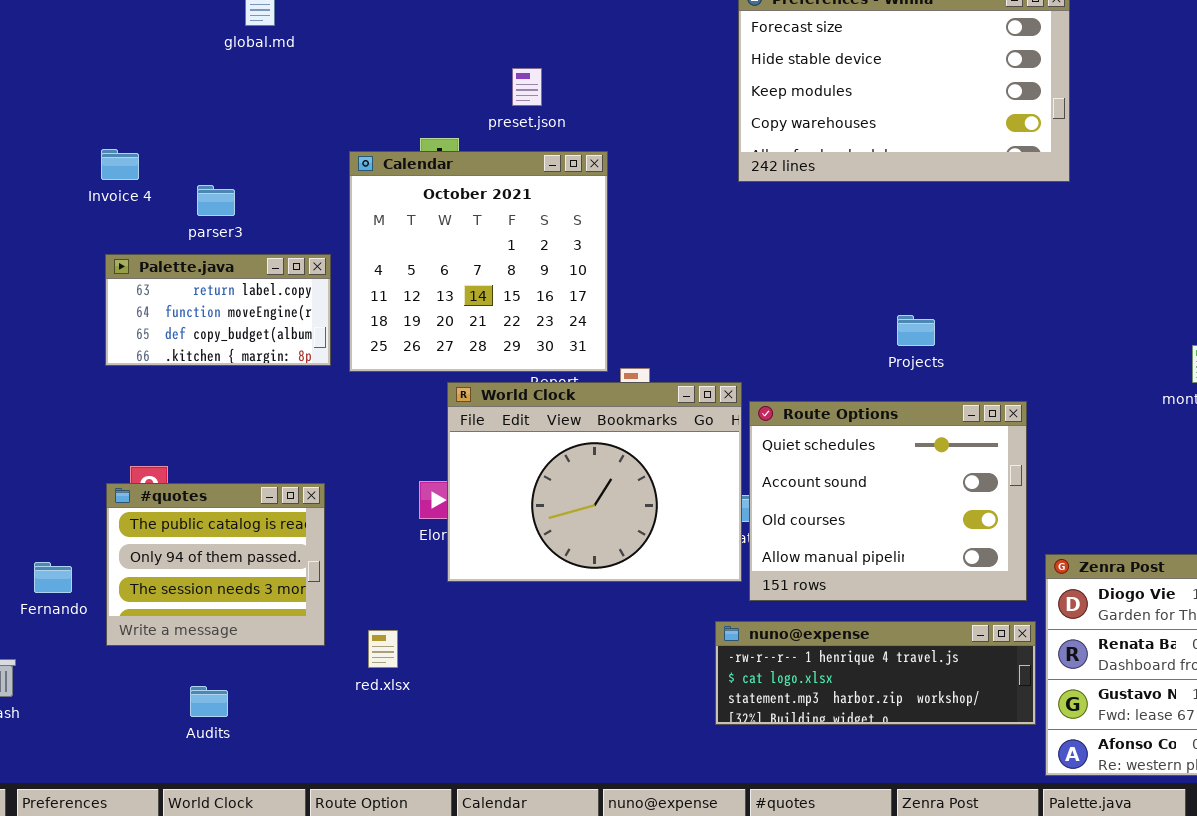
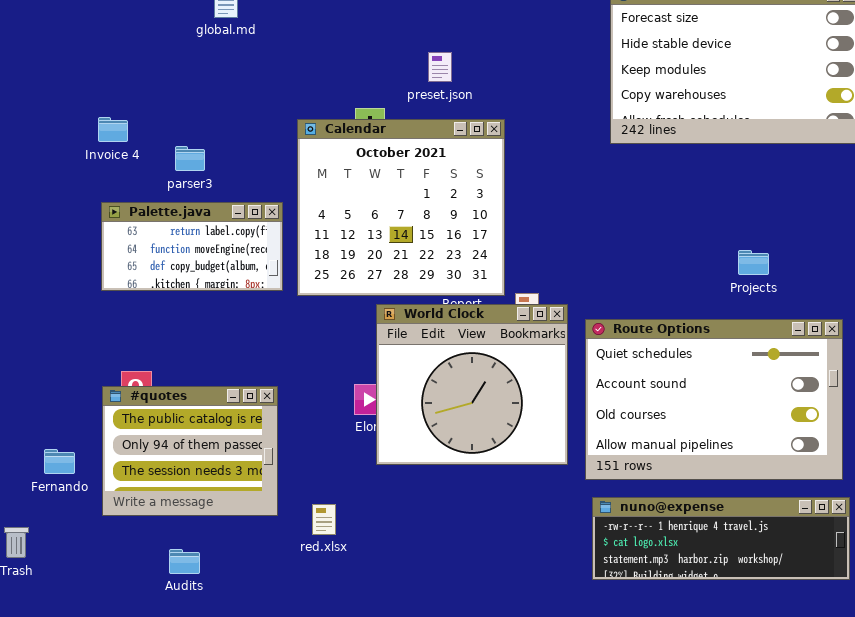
World Clock: [447,382,742,582] -> [376,304,568,465], resized
Route Options: [749,401,1027,601] -> [585,319,843,480], resized

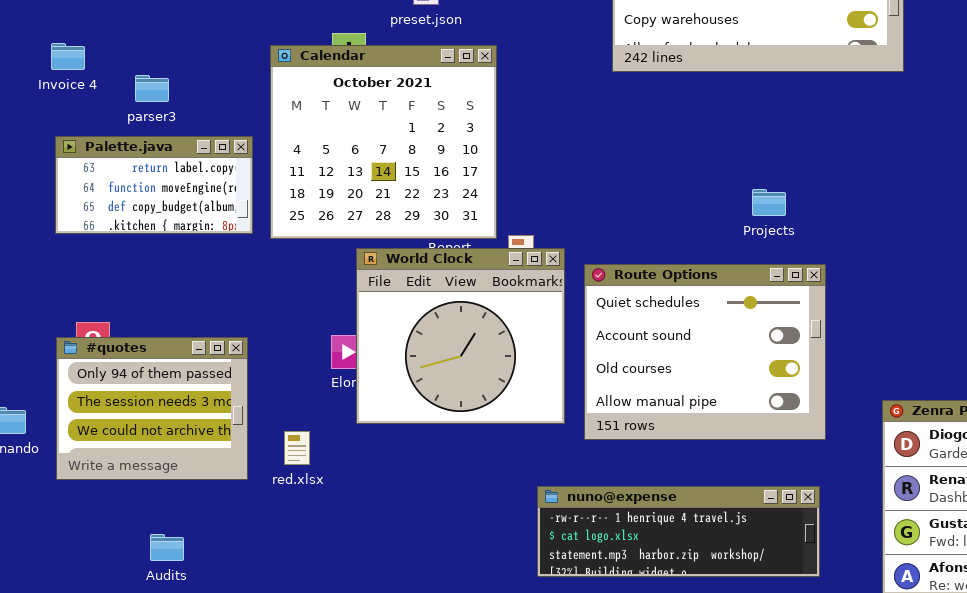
Route Options: [585,319,843,480] -> [584,264,826,440], resized
#quotes: [102,386,278,516] -> [56,337,248,480], scrolled down 1 row
nuno@expense: [592,497,850,580] -> [537,486,820,577], moved
red.xlsx: [312,504,336,535] -> [284,431,310,465], moved
Audits: [169,549,200,574] -> [150,534,184,561], moved

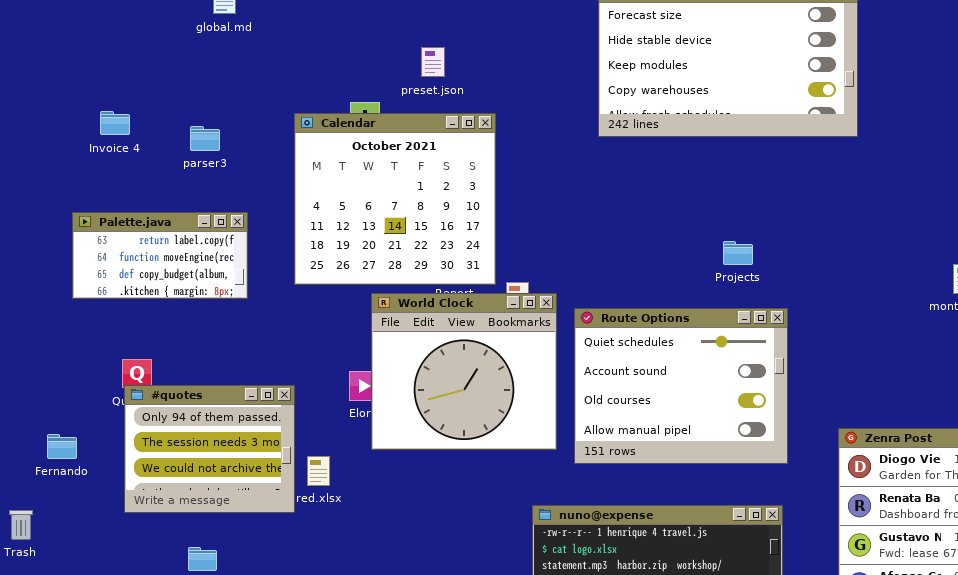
parser3: [135,75,169,102] -> [190,126,220,151], moved
Palette.java: [55,136,253,234] -> [72,212,248,299], moved
#quotes: [56,337,248,480] -> [124,385,295,513], moved

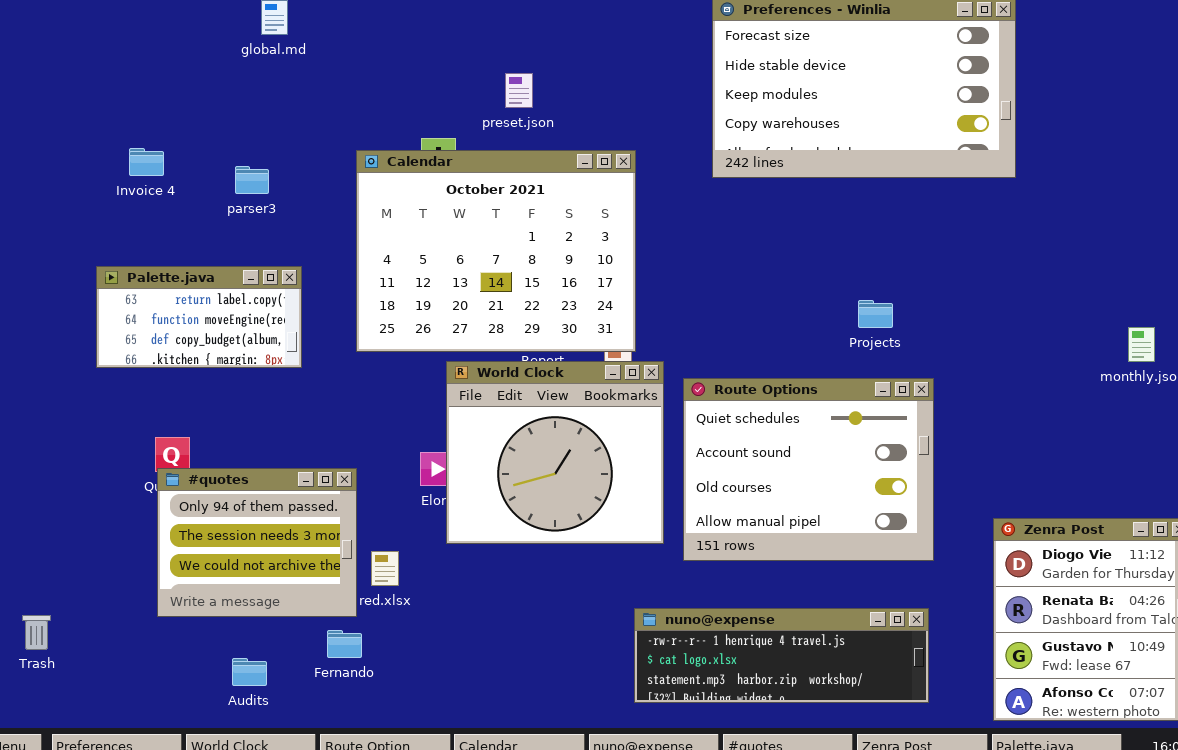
Calendar: [294,113,496,285] -> [356,150,636,352], resized
Fernando: [47,434,77,459] -> [327,630,362,658], moved

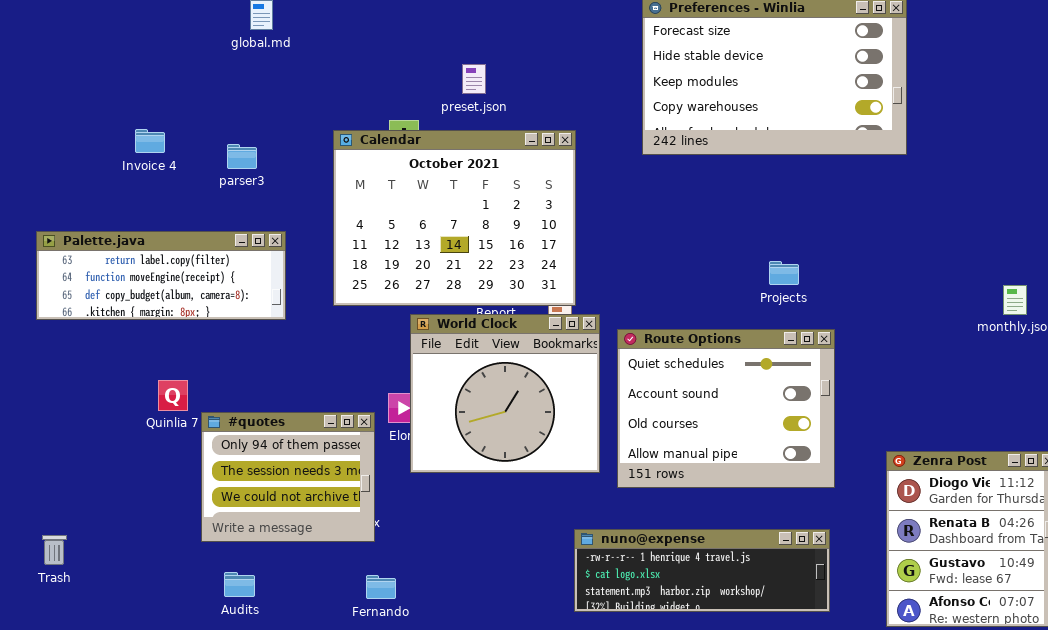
Palette.java: [96,266,302,368] -> [36,231,286,320], resized
#quotes: [157,468,357,617] -> [201,412,375,542], moved
Fernando: [327,630,362,658] -> [366,575,396,599], moved

